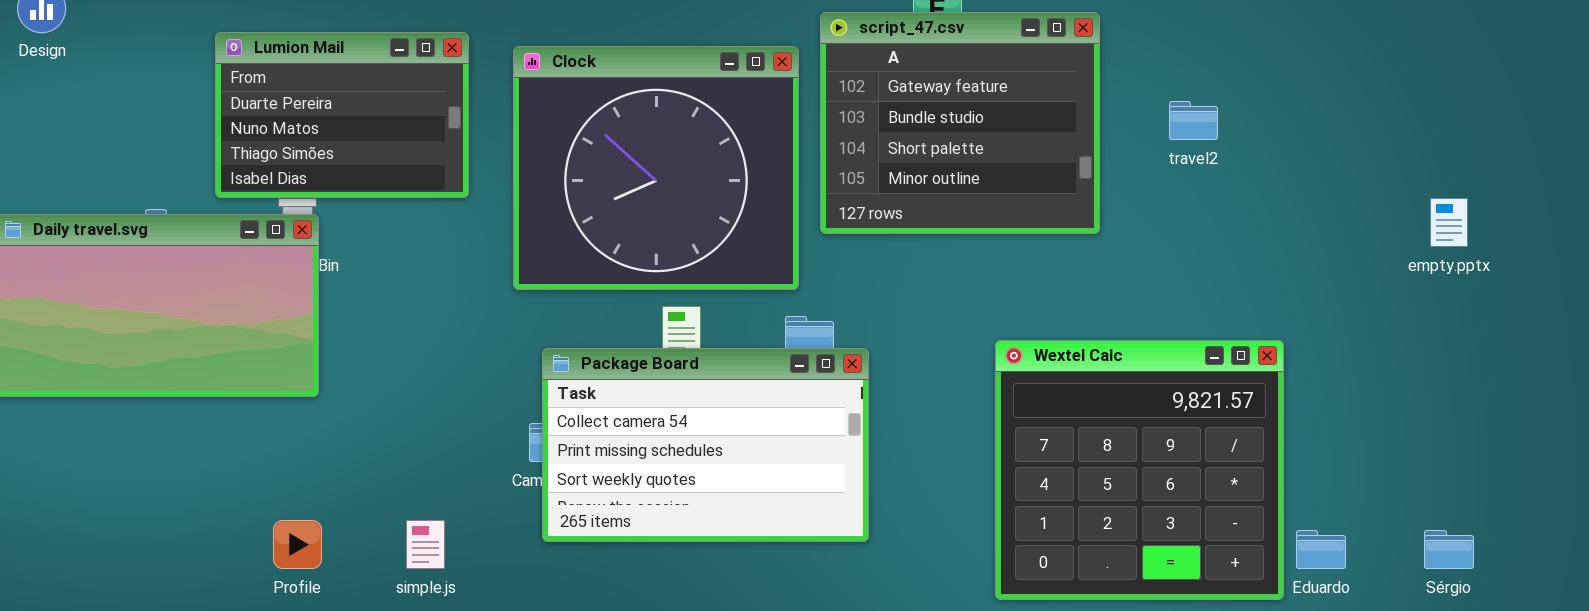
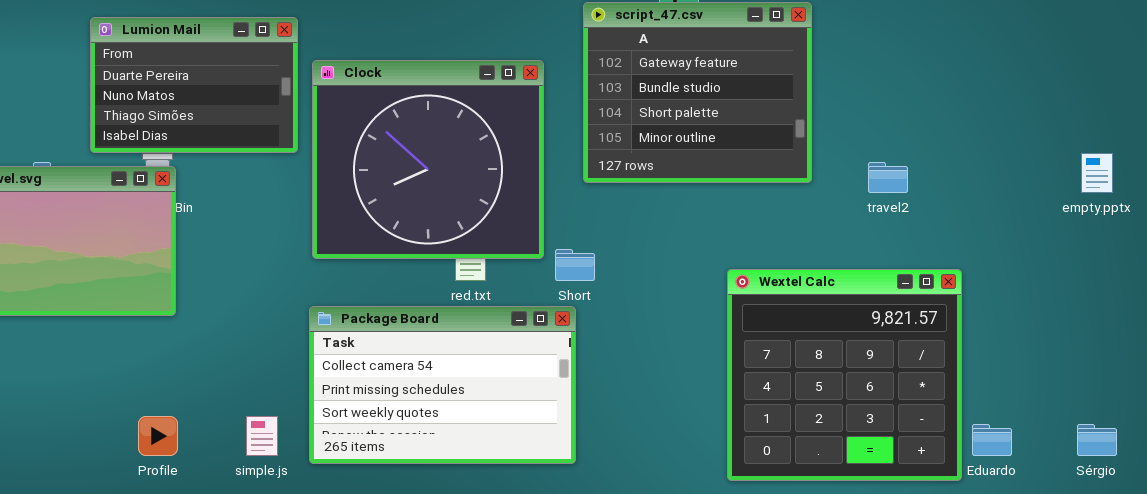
Clock: [513,46,799,290] -> [312,60,544,259], moved
travel2: [1169,101,1218,140] -> [868,162,908,193], moved
Package Board: [542,348,869,542] -> [309,306,576,464], moved

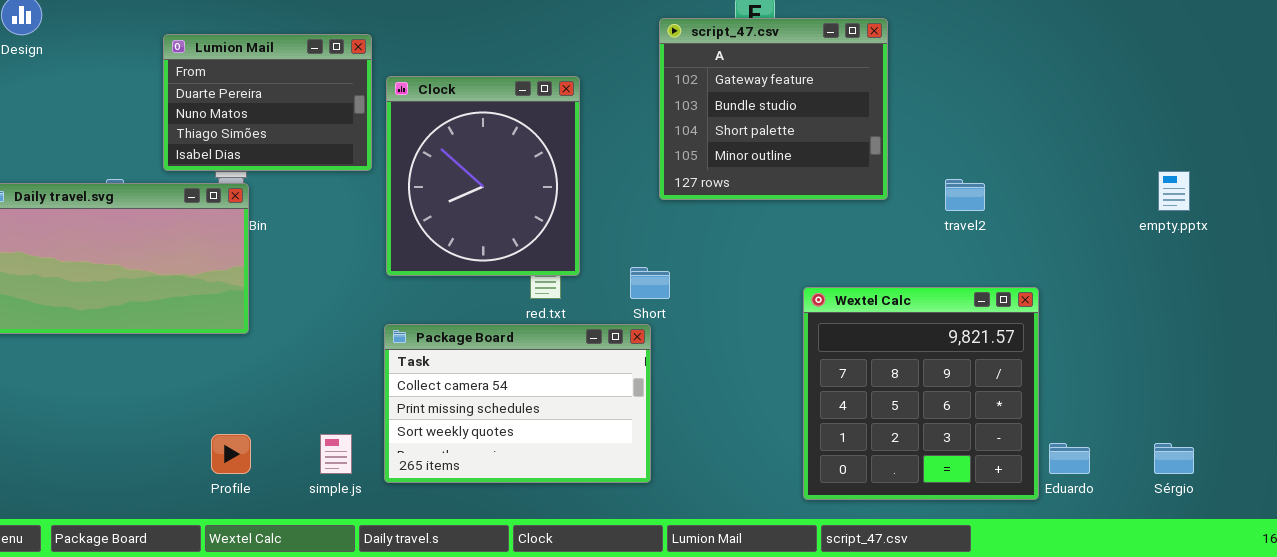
Clock: [312,60,544,259] -> [386,76,580,276], resized

